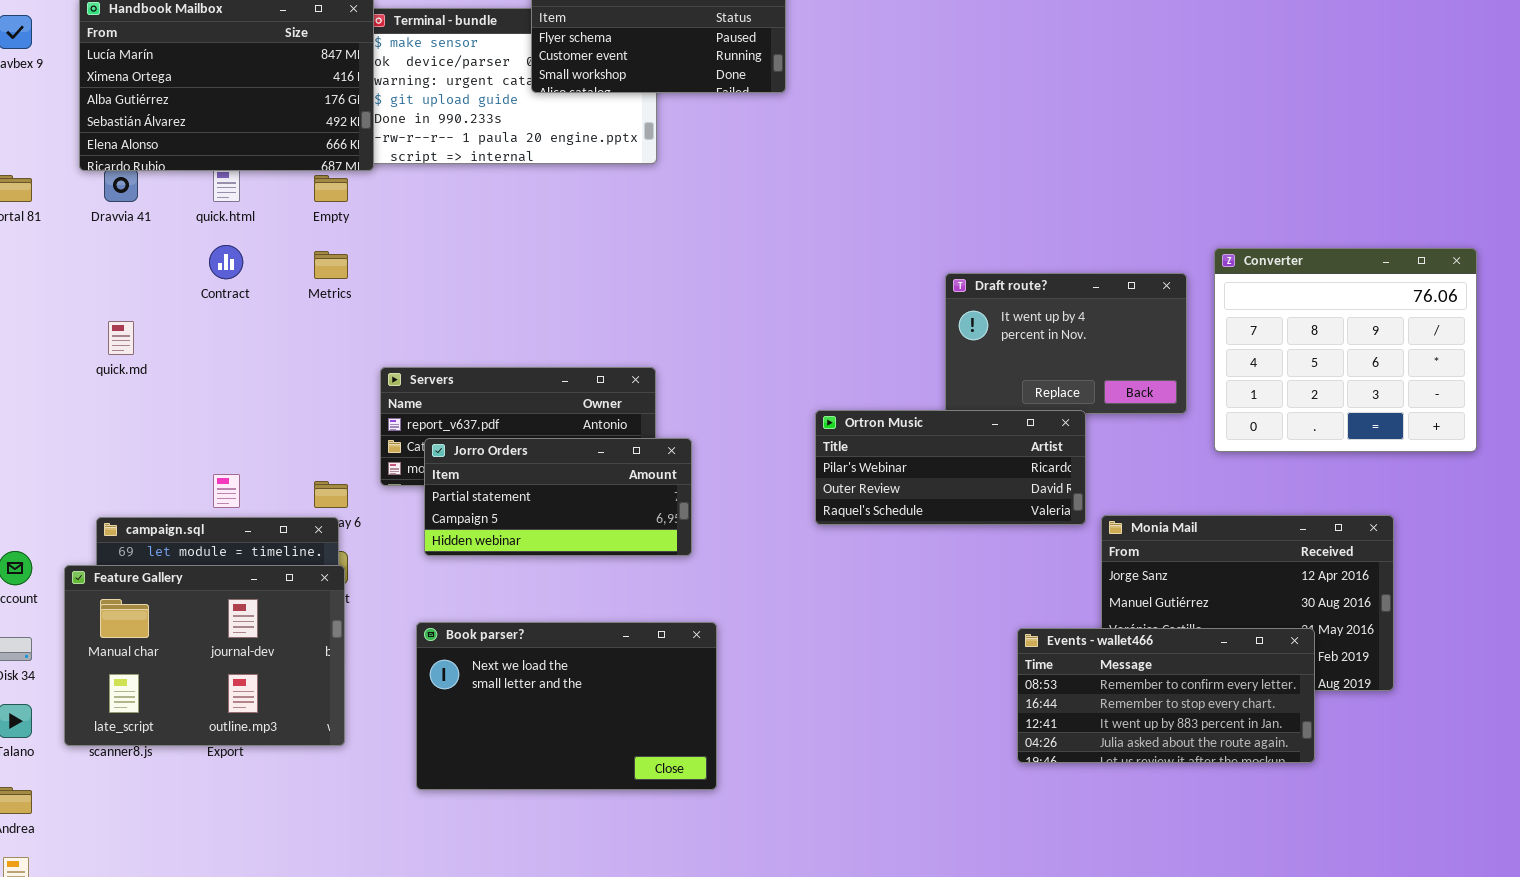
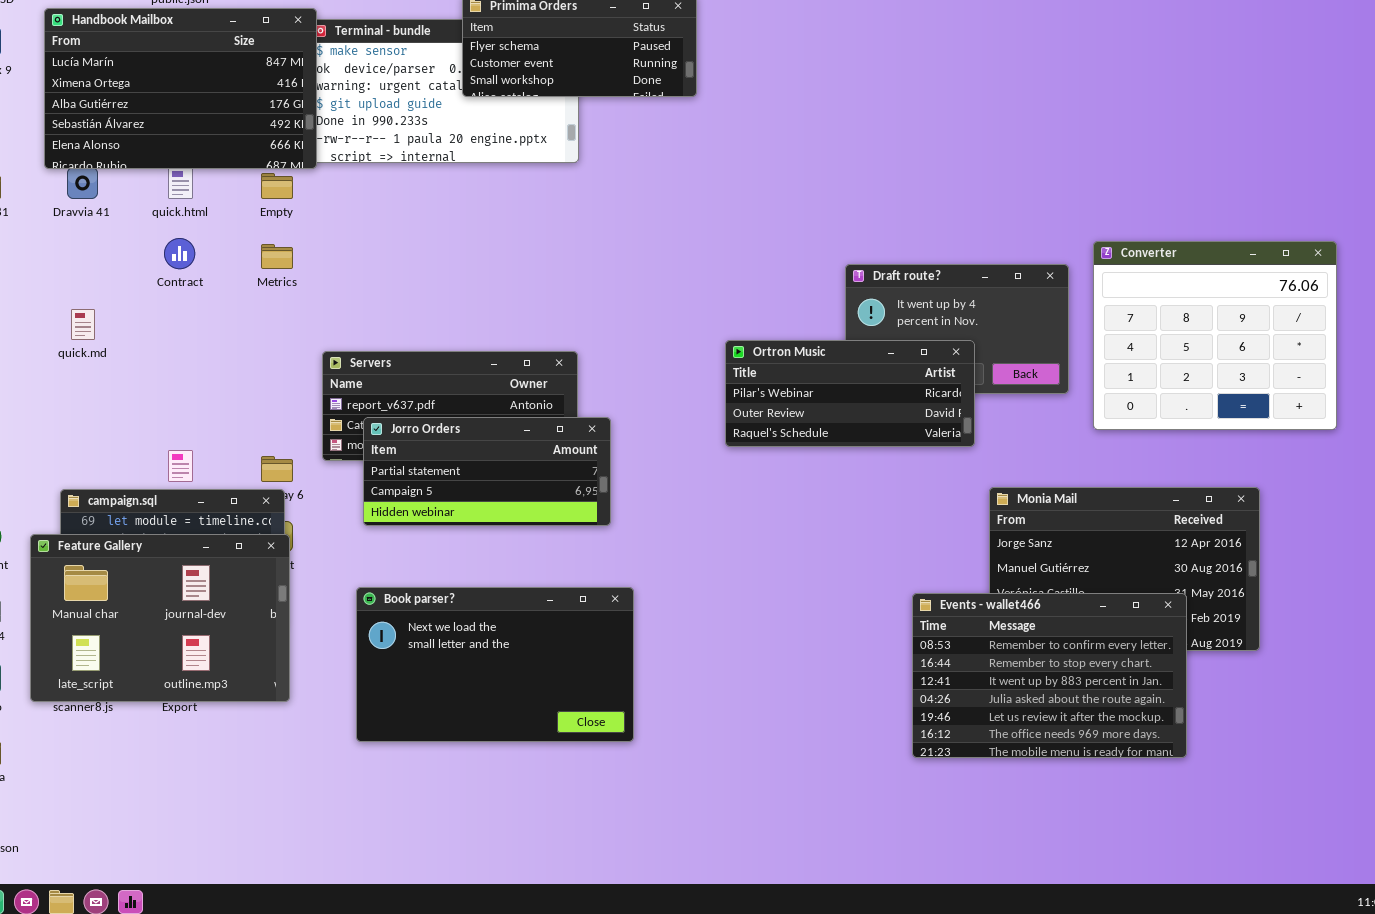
Ortron Music: [815,410,1086,525] -> [725,340,975,447], moved
Events - wallet466: [1017,628,1315,763] -> [912,593,1187,758], resized

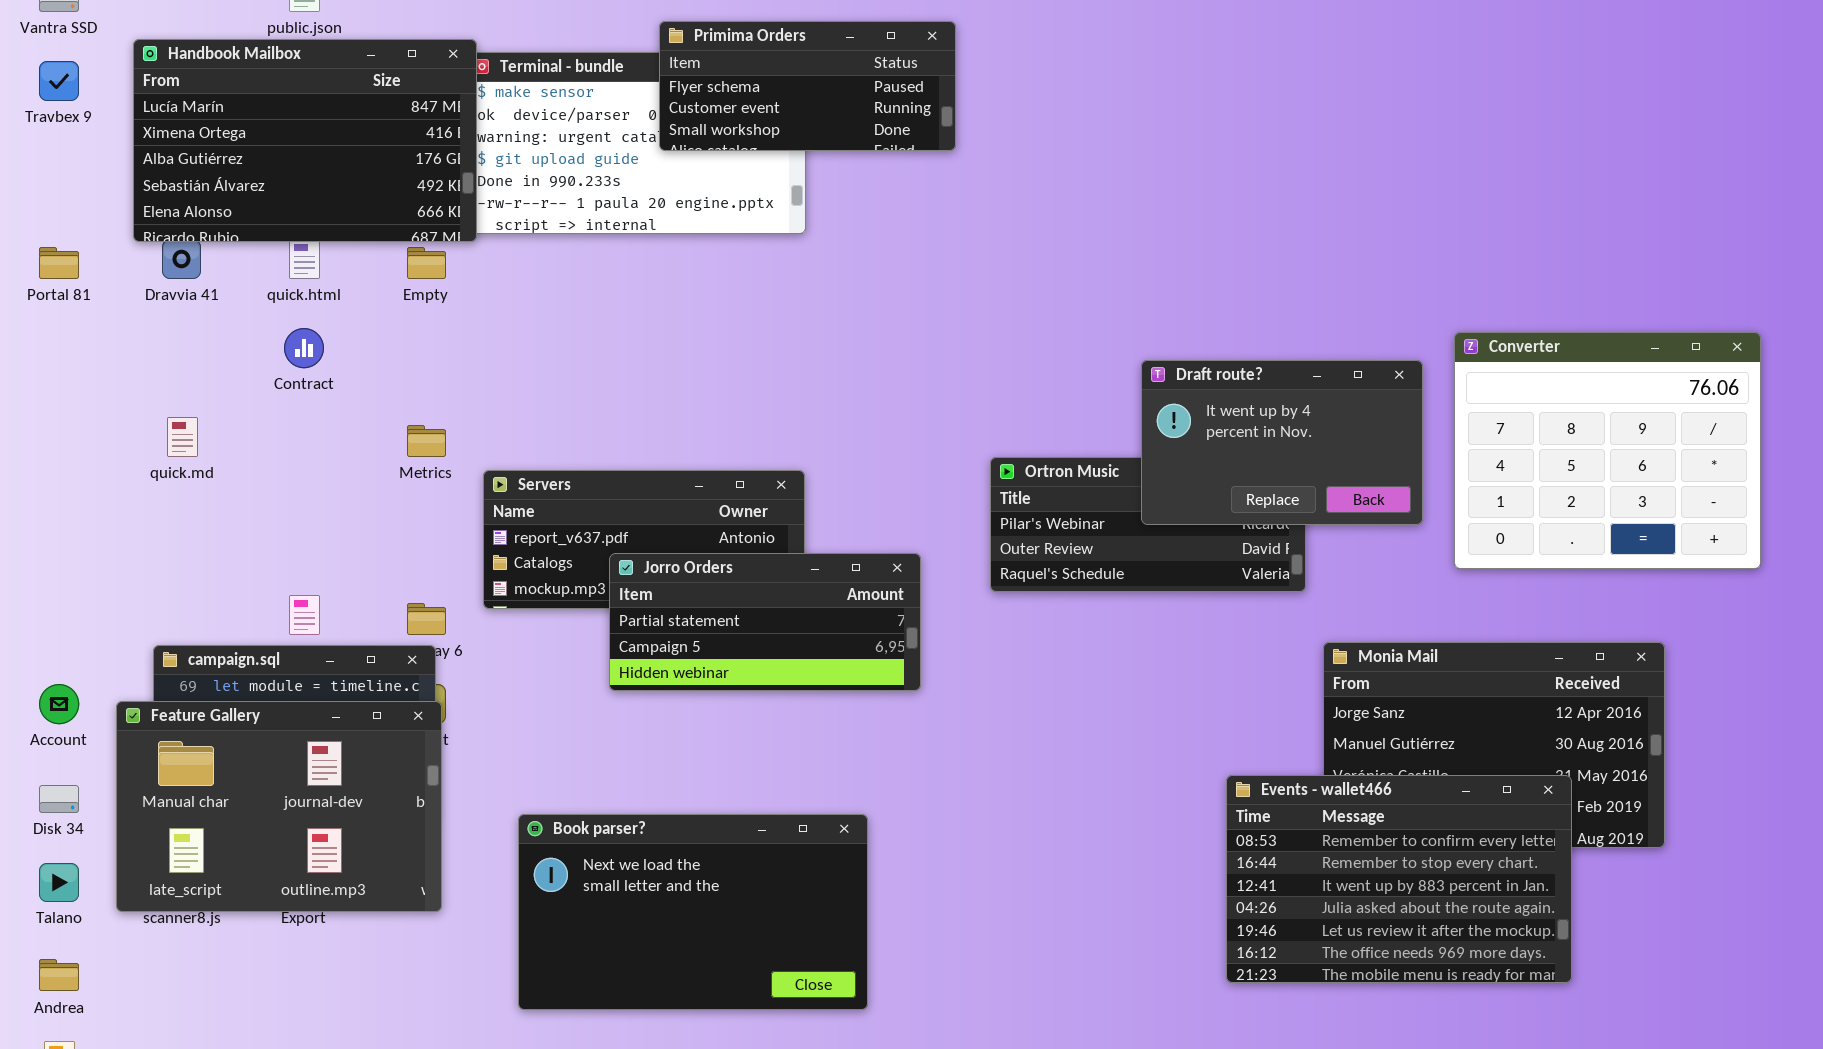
Metrics: [261,244,293,269] -> [407,425,446,457], moved
Draft route?: [845,264,1069,394] -> [1141,360,1423,525], raised
Jorro Orders: [363,417,611,526] -> [609,553,921,691], moved
Book parser?: [356,587,634,742] -> [518,814,868,1010], moved

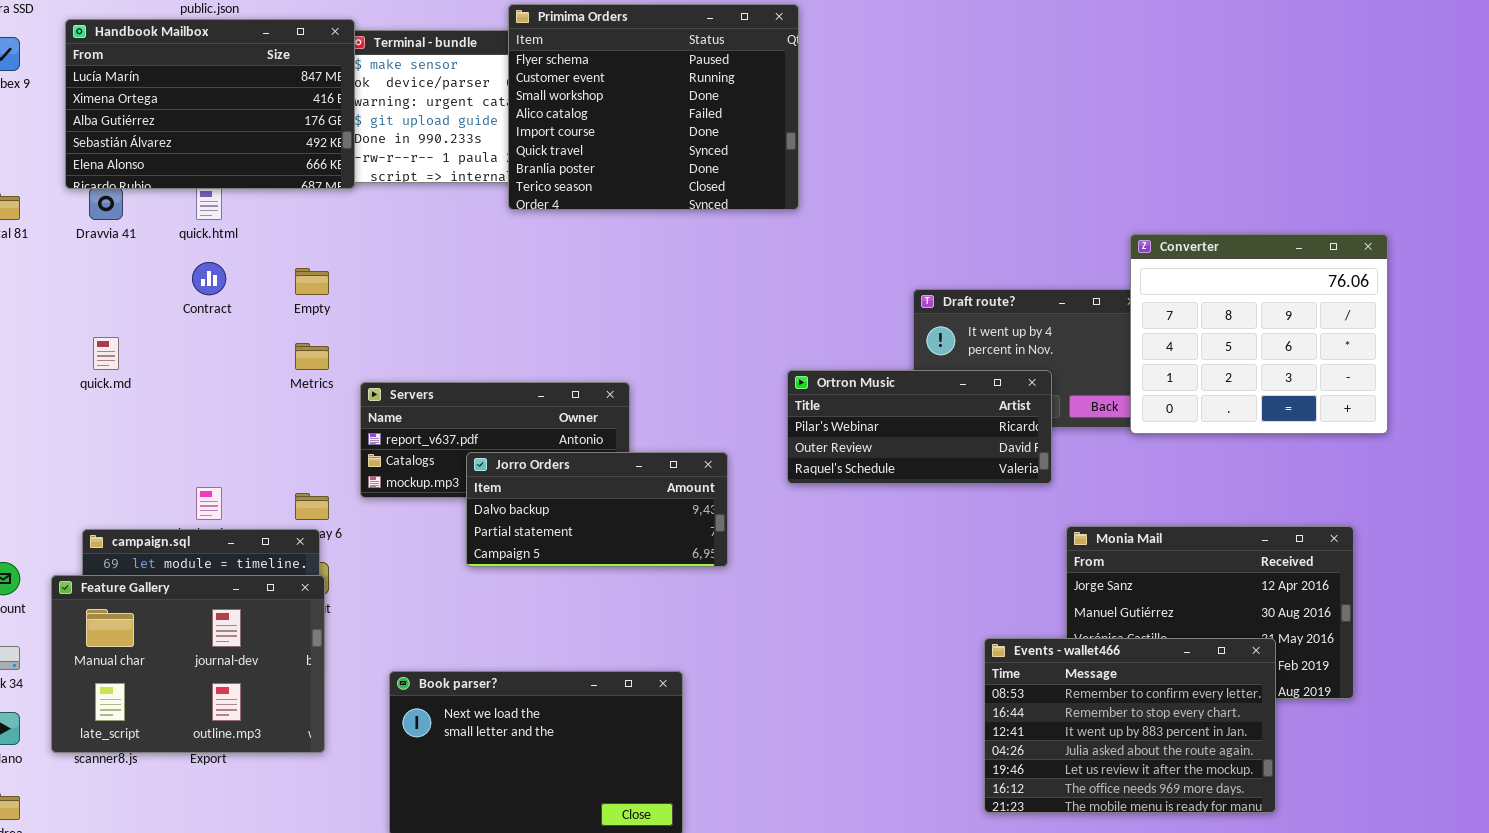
Primima Orders: [659,21,956,151] -> [508,4,799,210], resized
Empty: [407,247,446,279] -> [295,268,329,295], moved
Converter: [1454,332,1761,569] -> [1130,234,1388,434], moved
Ortron Music: [990,457,1306,592] -> [787,370,1052,484], raised
Jorro Orders: [609,553,921,691] -> [466,452,728,567], scrolled up 1 row

